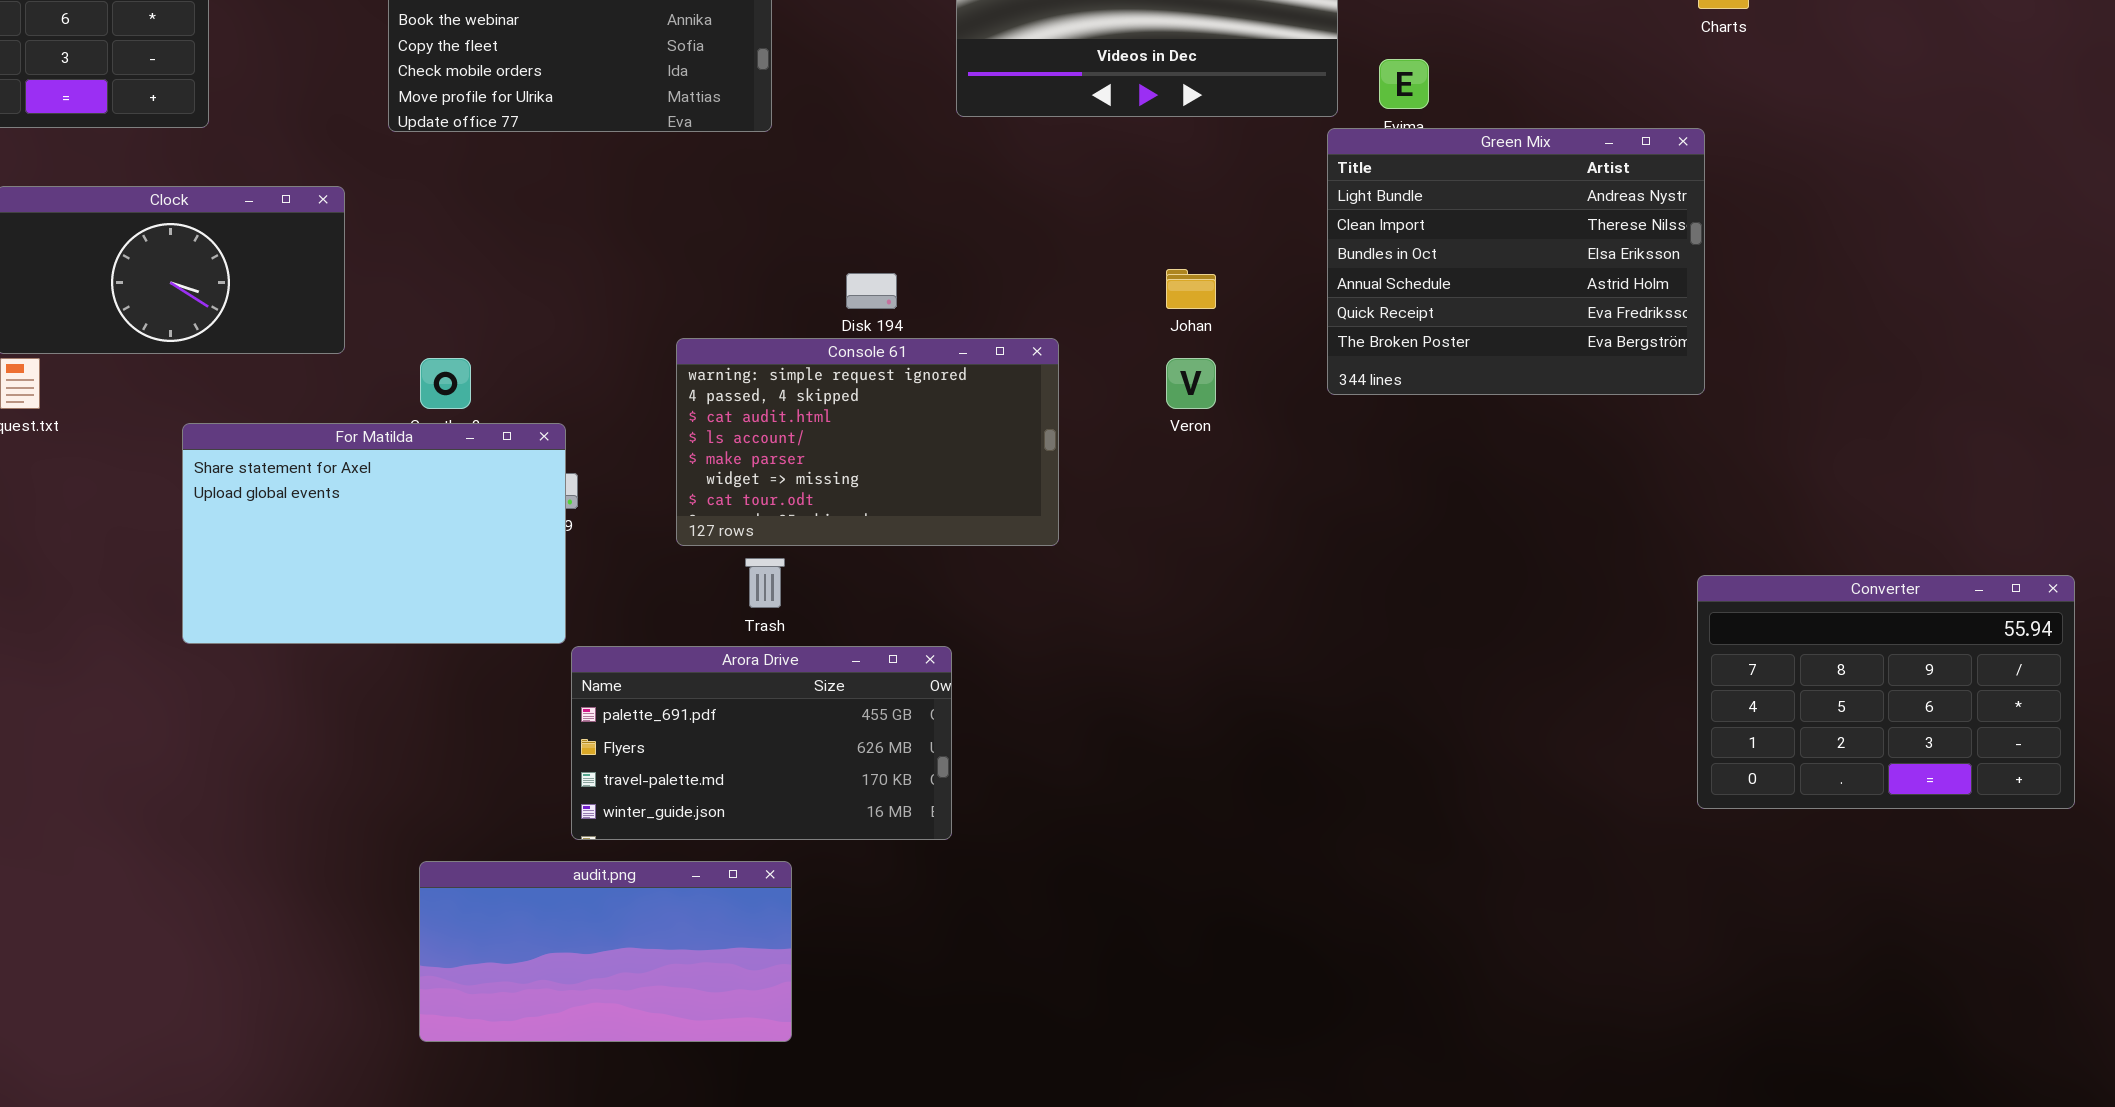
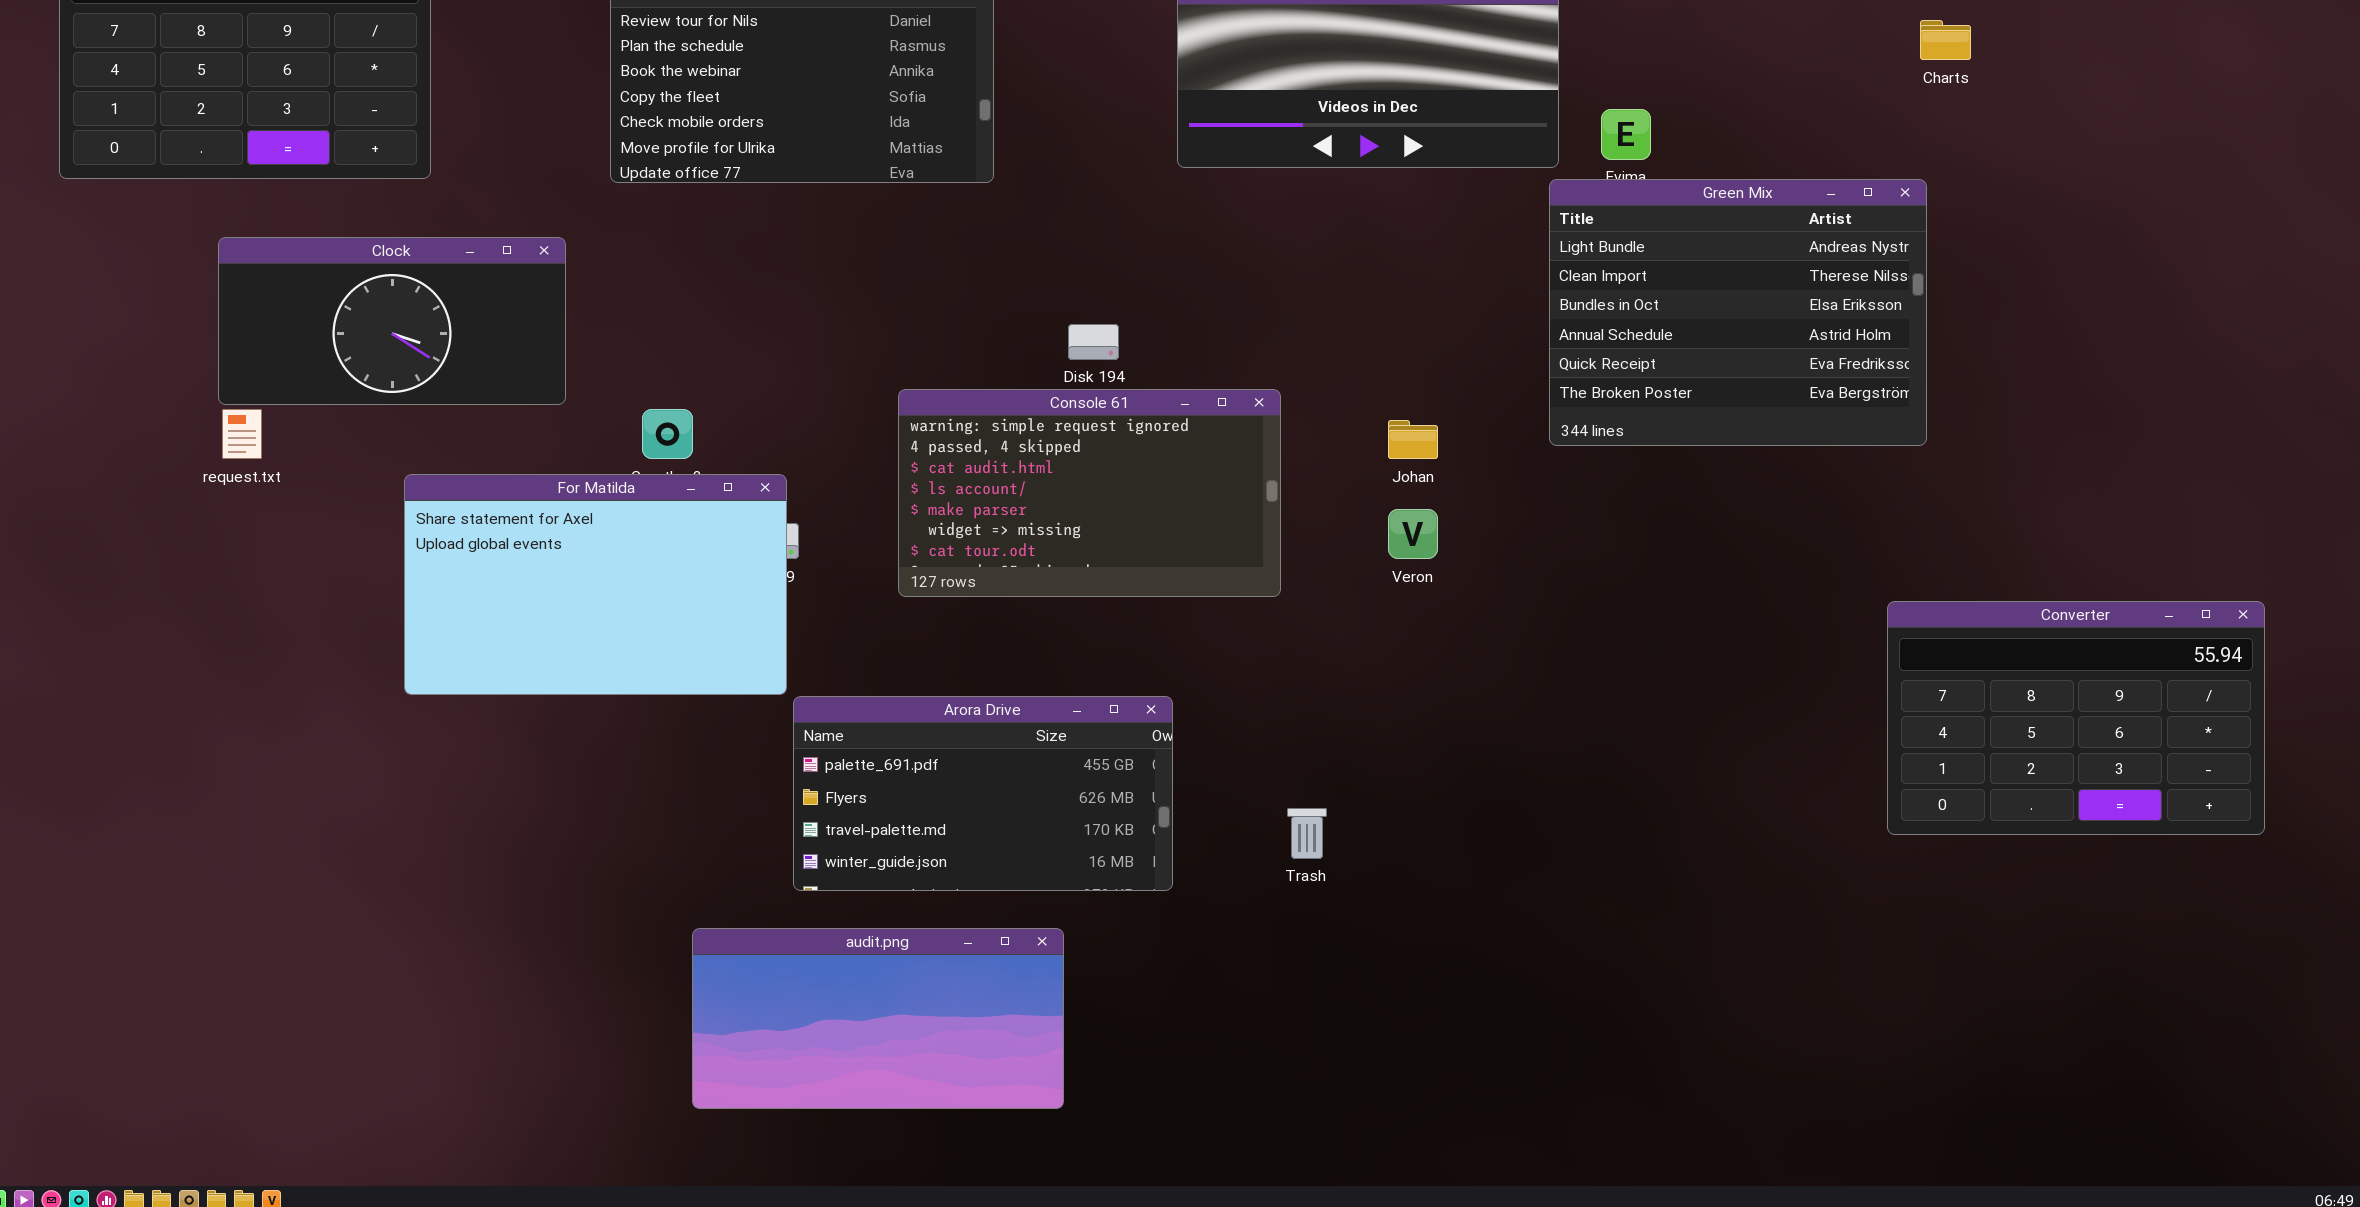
Johan: [1166,269,1216,309] -> [1388,420,1438,459], moved
Veron: [1166,358,1216,409] -> [1388,509,1438,559], moved
Trash: [745,558,785,608] -> [1287,808,1327,859], moved
Converter: [1697,575,2075,809] -> [1887,601,2265,835], moved
audit.png: [419,861,792,1042] -> [692,928,1064,1109], moved

